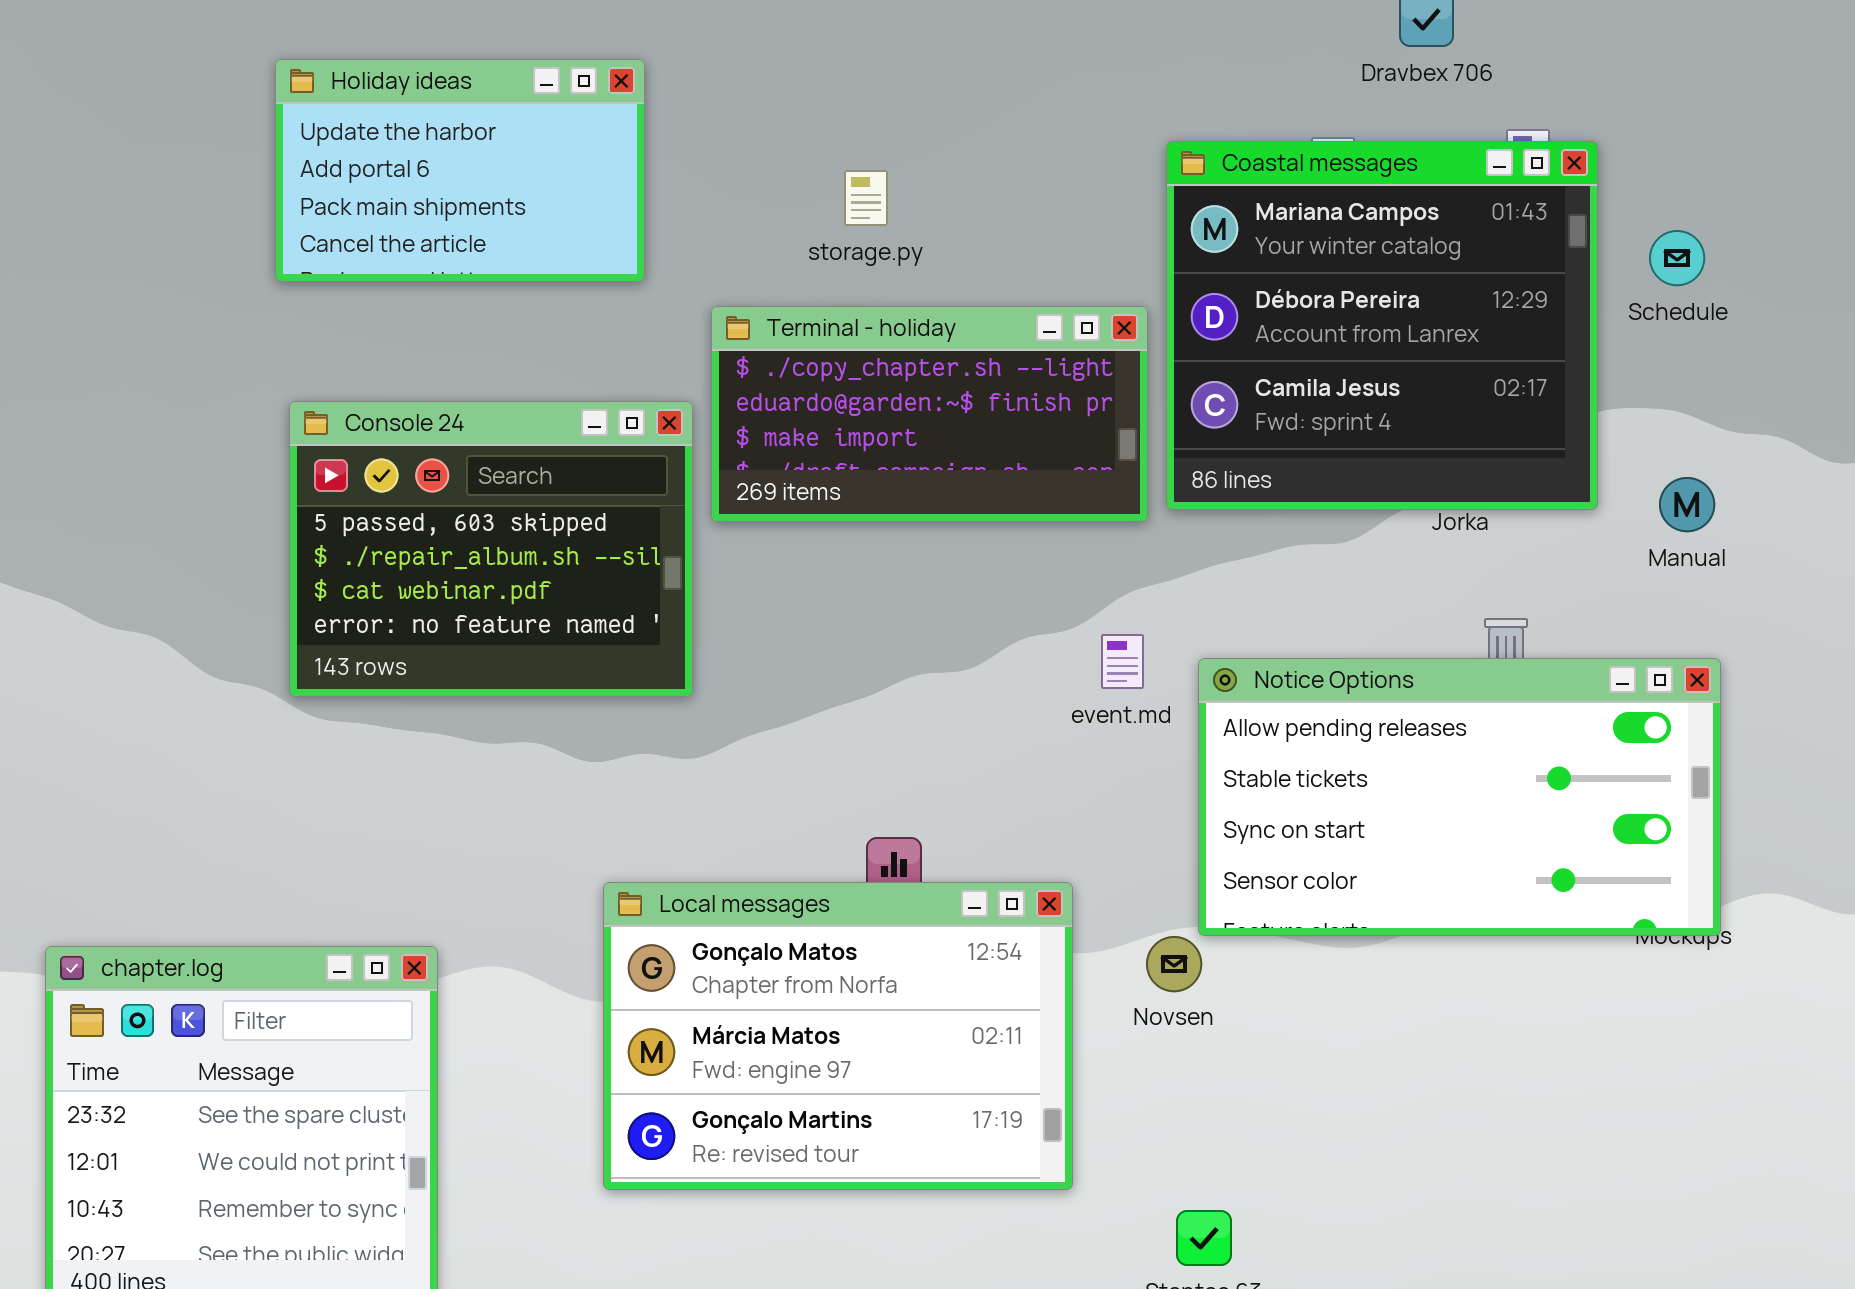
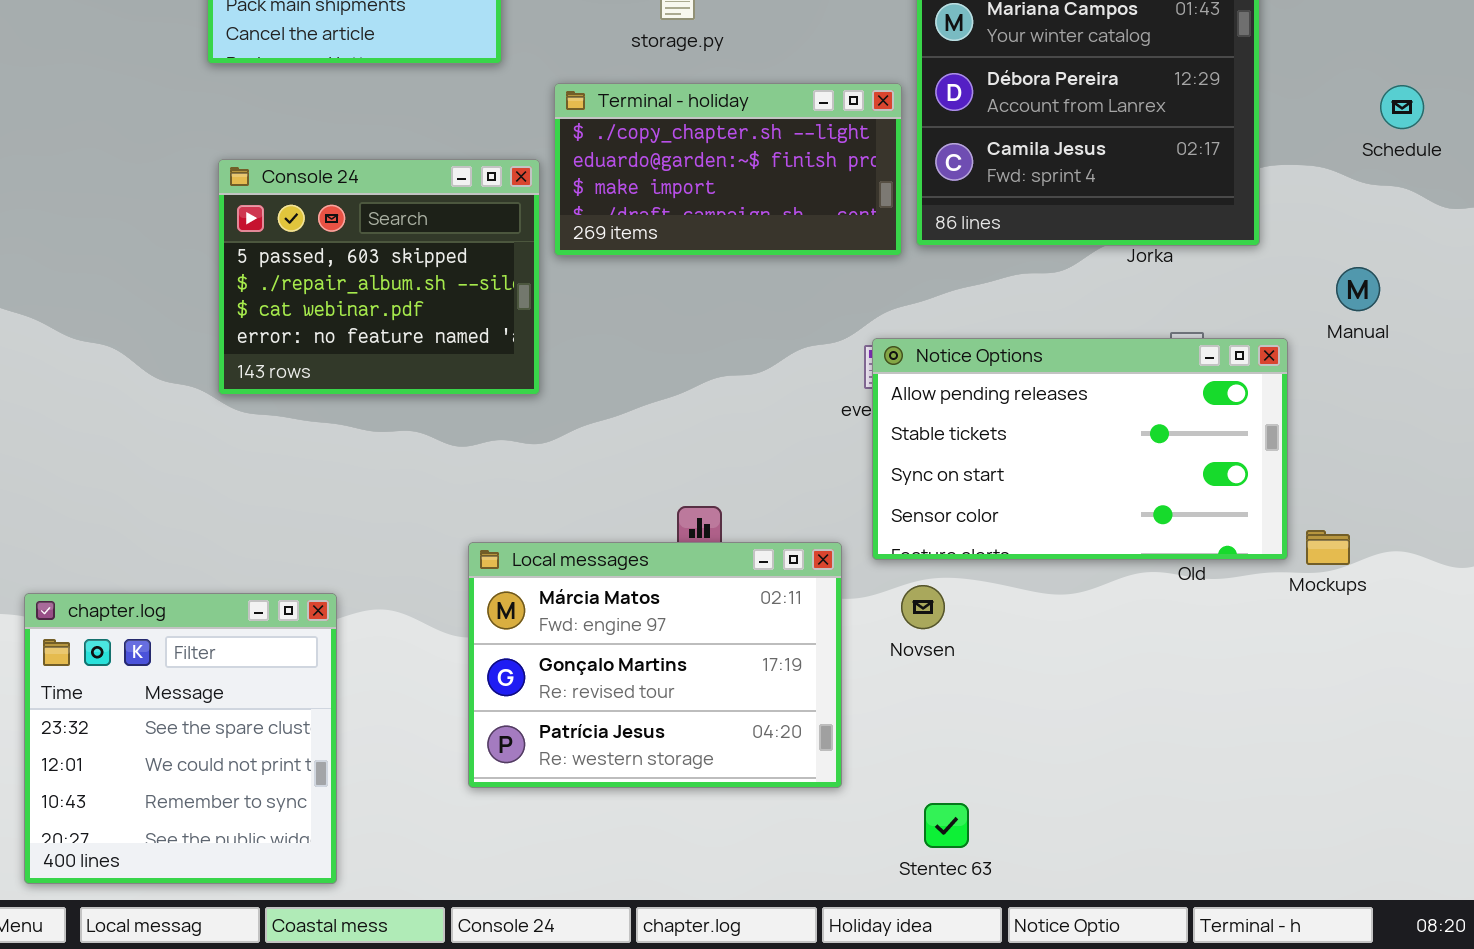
Schedule: [1649,230,1705,286] -> [1380,85,1424,129], moved
Manual: [1659,477,1715,532] -> [1336,267,1380,311], moved
Notice Options: [1198,658,1721,936] -> [872,338,1288,560], moved
Local messages: [603,882,1073,1190] -> [468,542,842,788], scrolled down 1 row

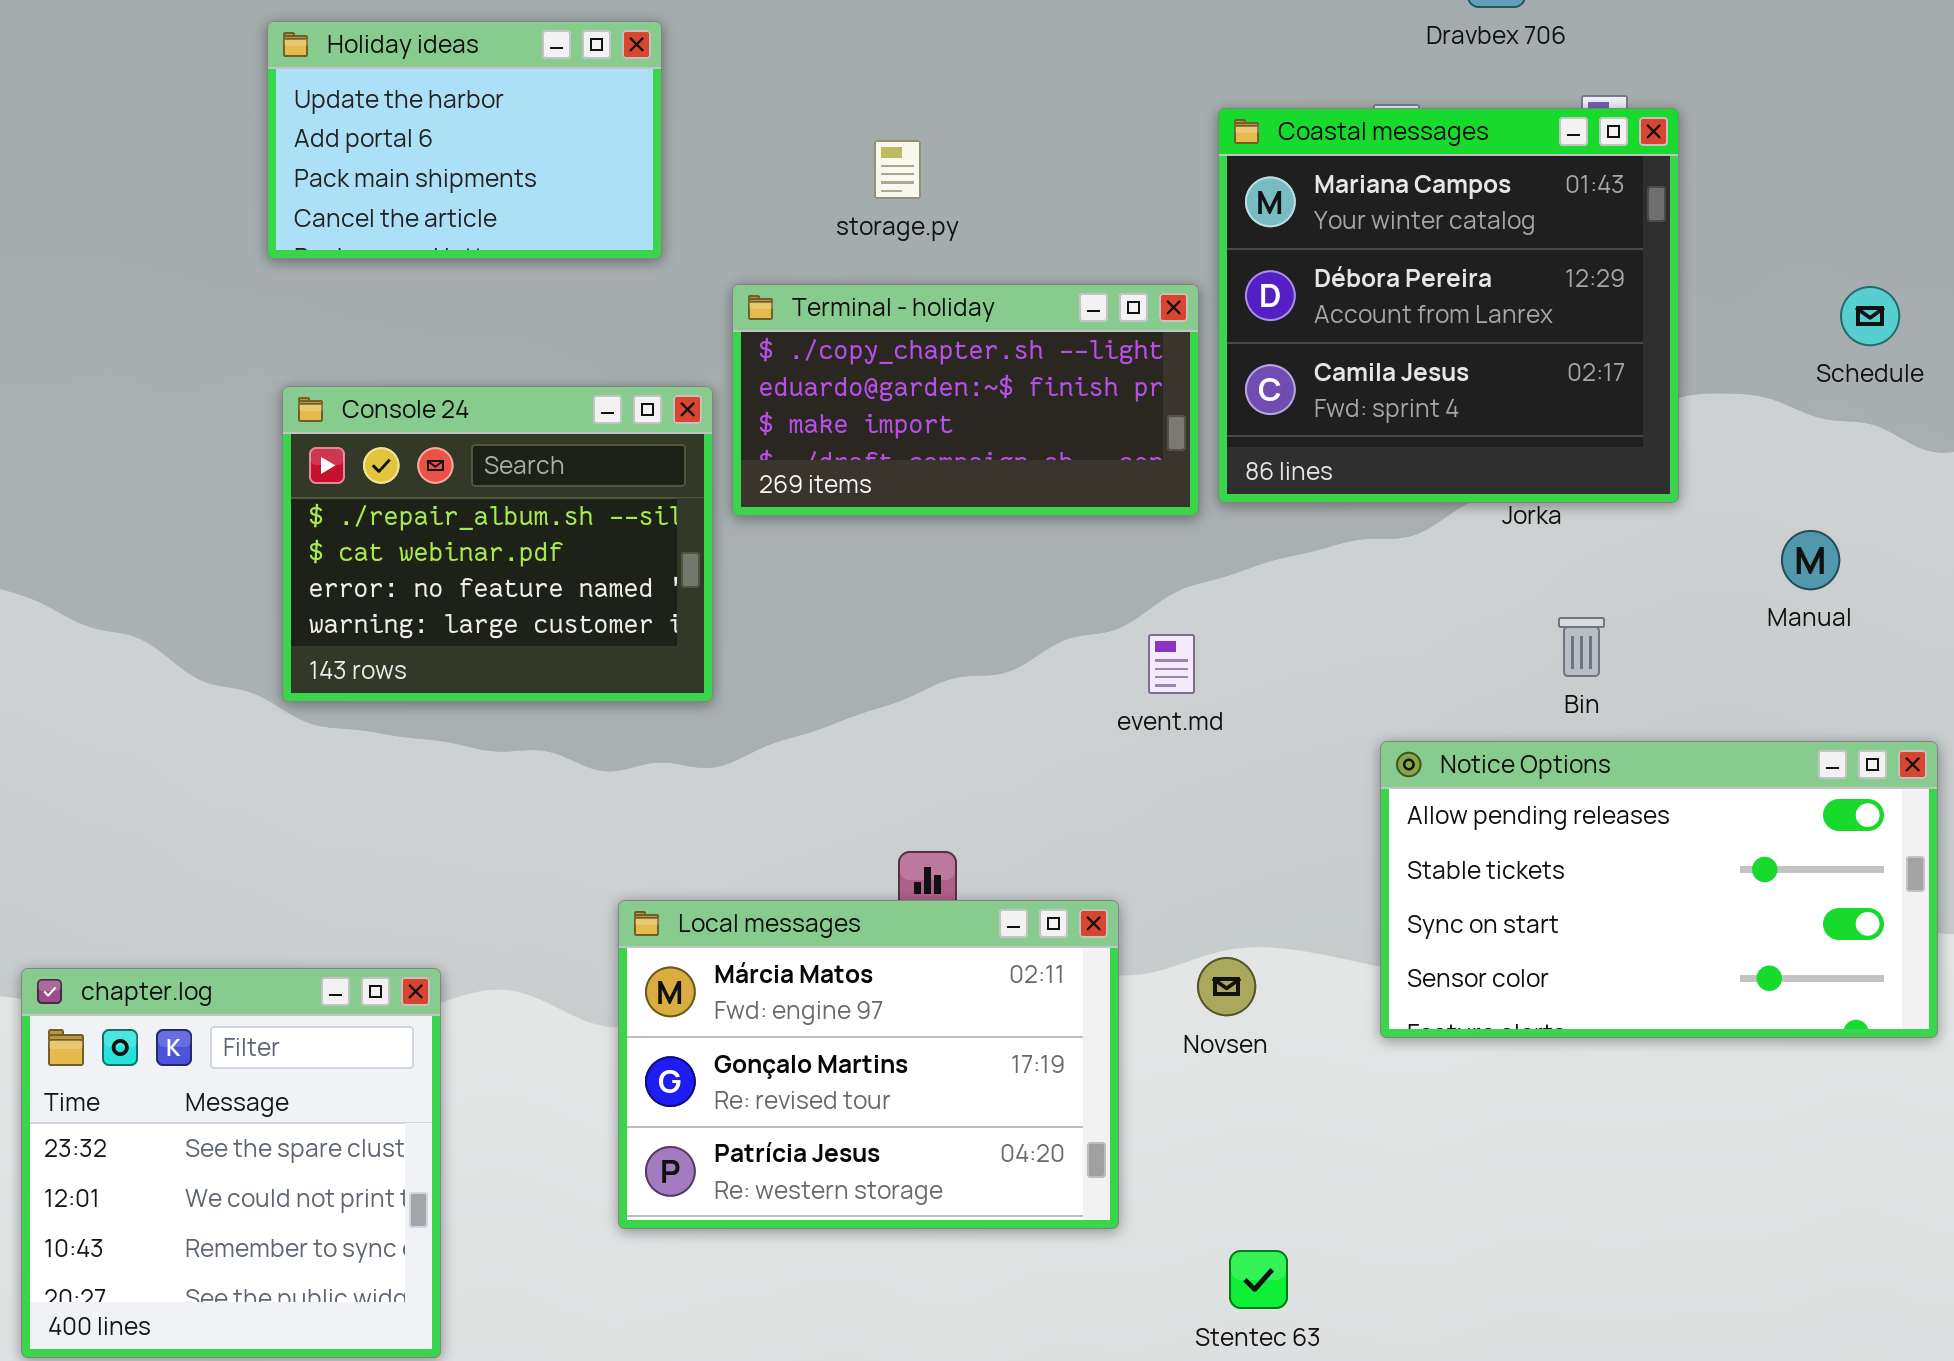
Console 24: [218,159,540,395] -> [282,386,713,702], scrolled down 1 row
Notice Options: [872,338,1288,560] -> [1380,741,1938,1038], moved

